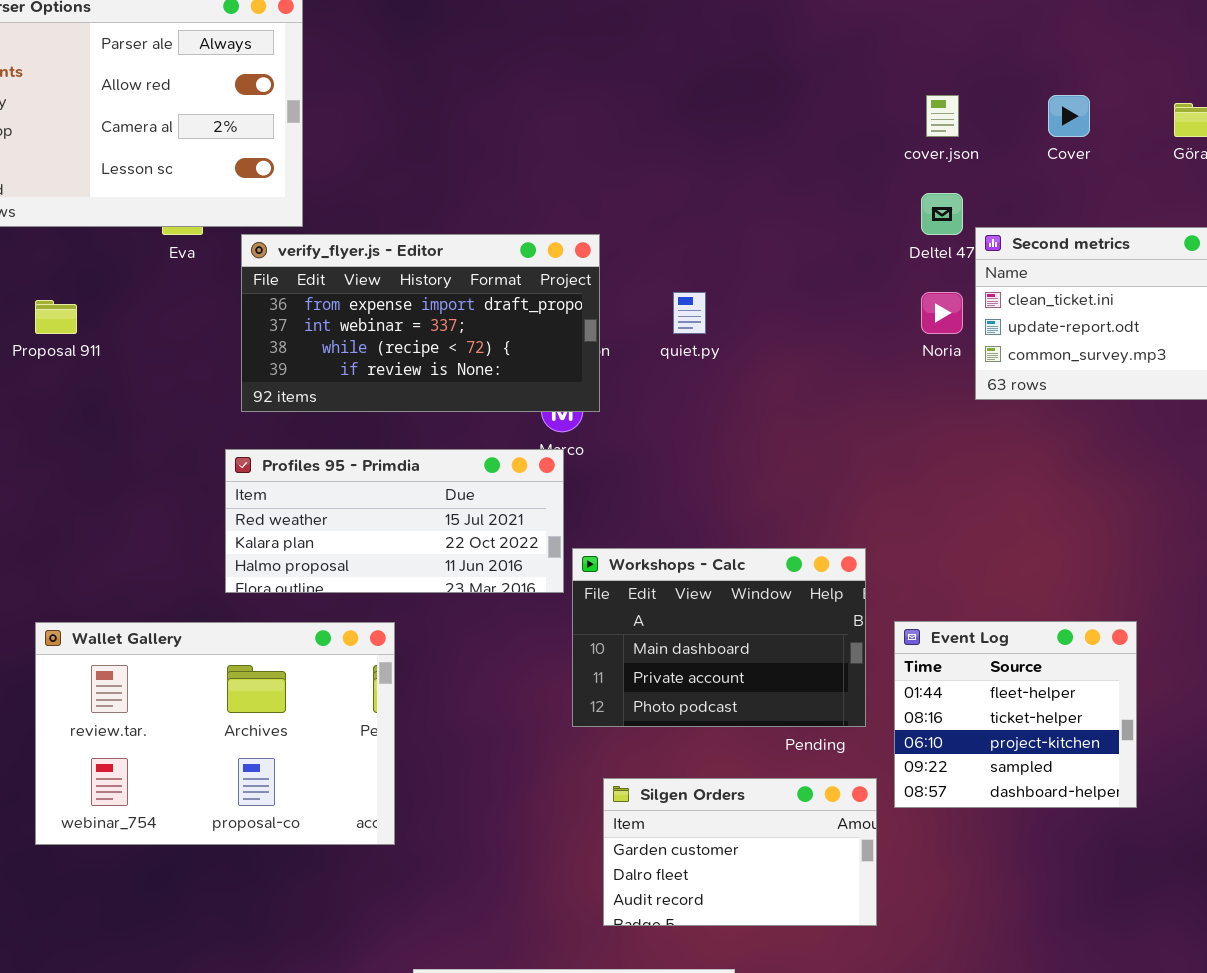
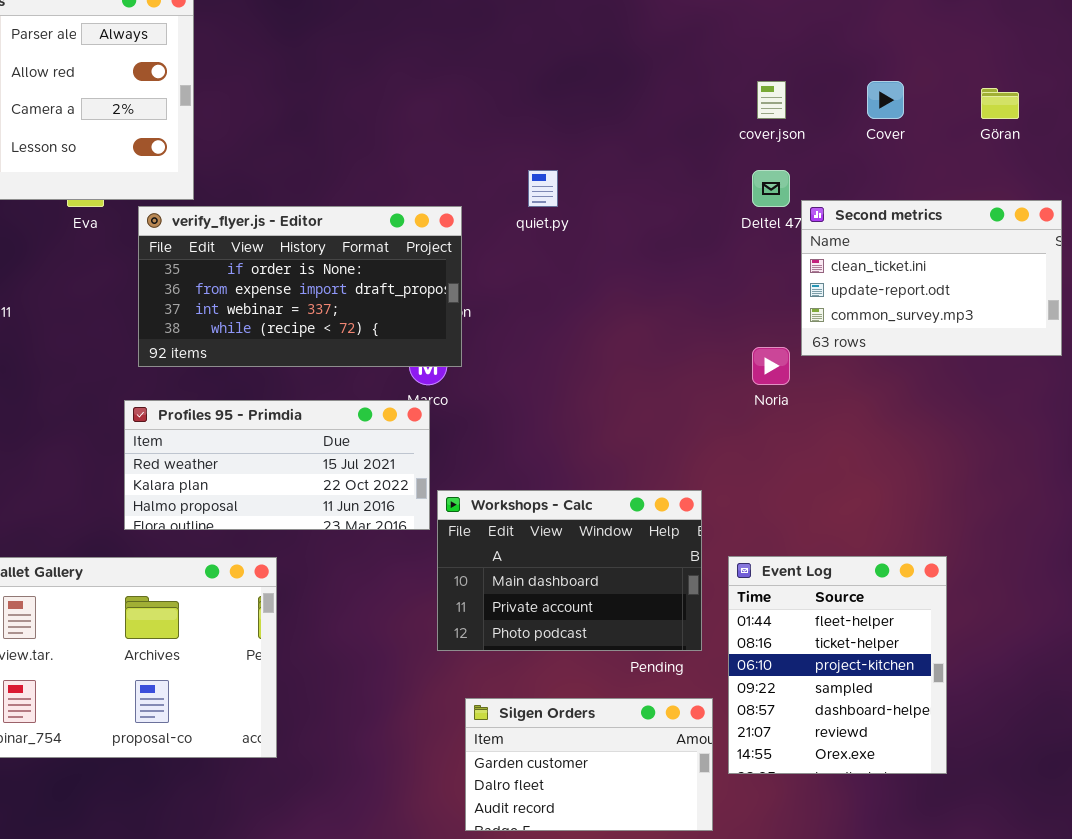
verify_flyer.js - Editor: [241,234,600,412] -> [138,206,462,367], scrolled up 1 row
quiet.py: [673,292,706,334] -> [528,170,558,207], moved
Noria: [921,292,963,334] -> [752,347,790,385], moved
Event Log: [894,621,1137,808] -> [728,556,947,774], resized

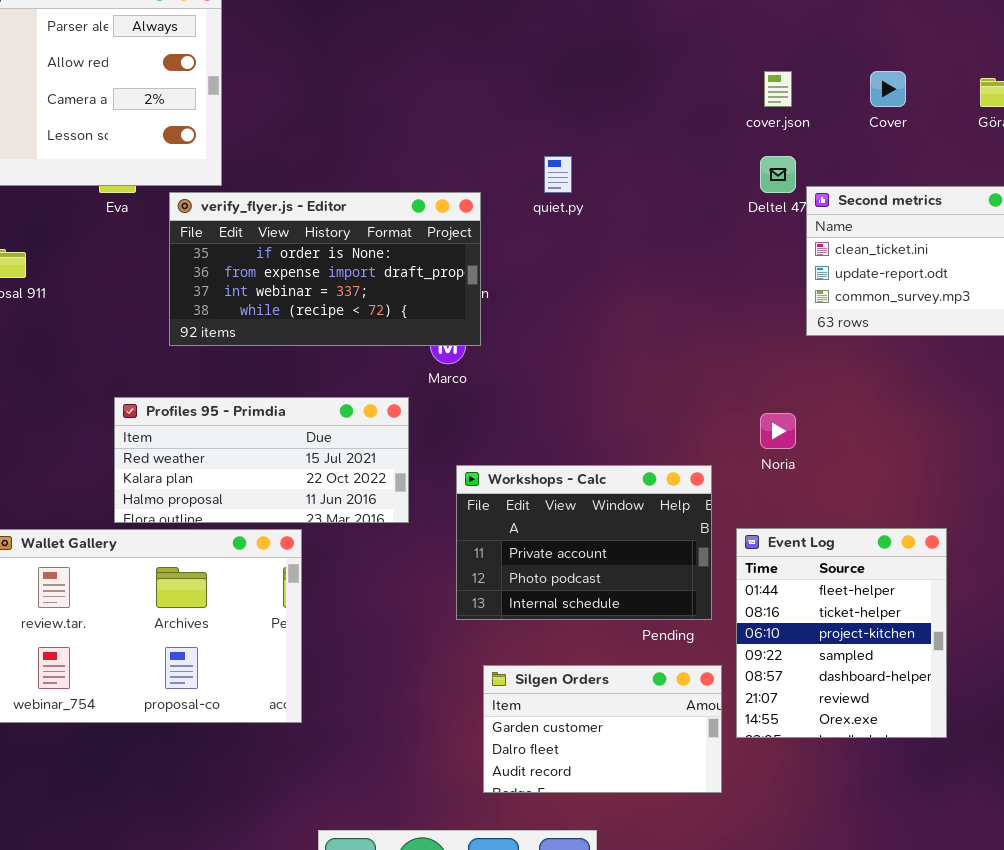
Noria: [752,347,790,385] -> [760,413,796,449], moved
Profiles 95 - Primdia: [124,400,430,530] -> [114,397,409,523], moved
Workshops - Calc: [437,490,702,651] -> [456,465,712,620], scrolled down 1 row

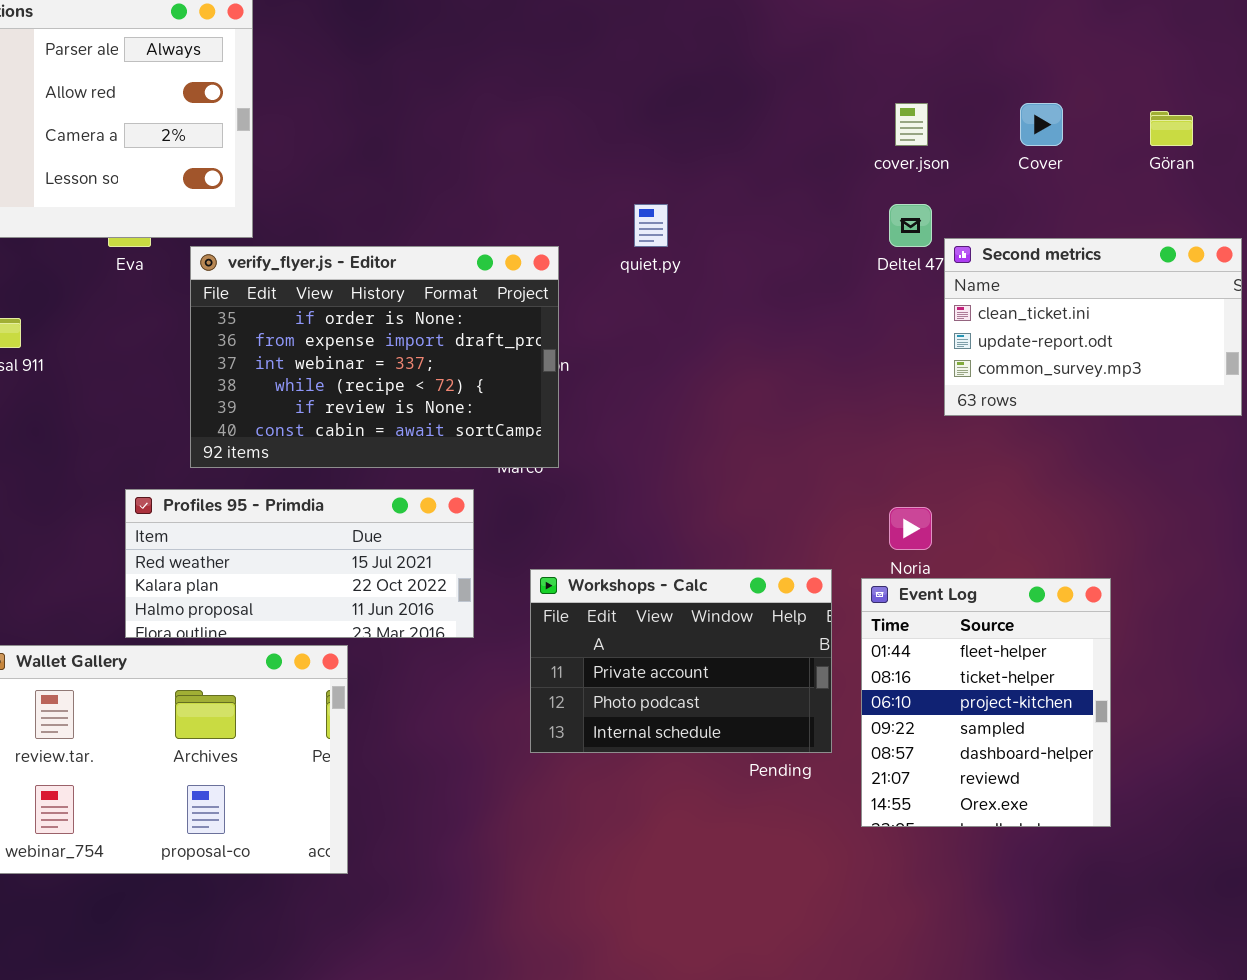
verify_flyer.js - Editor: [169,192,481,346] -> [190,246,559,468], resized
Event Log: [736,528,947,738] -> [861,578,1111,827], moved
Silgen Orders: [483,665,722,793] -> none, closed

